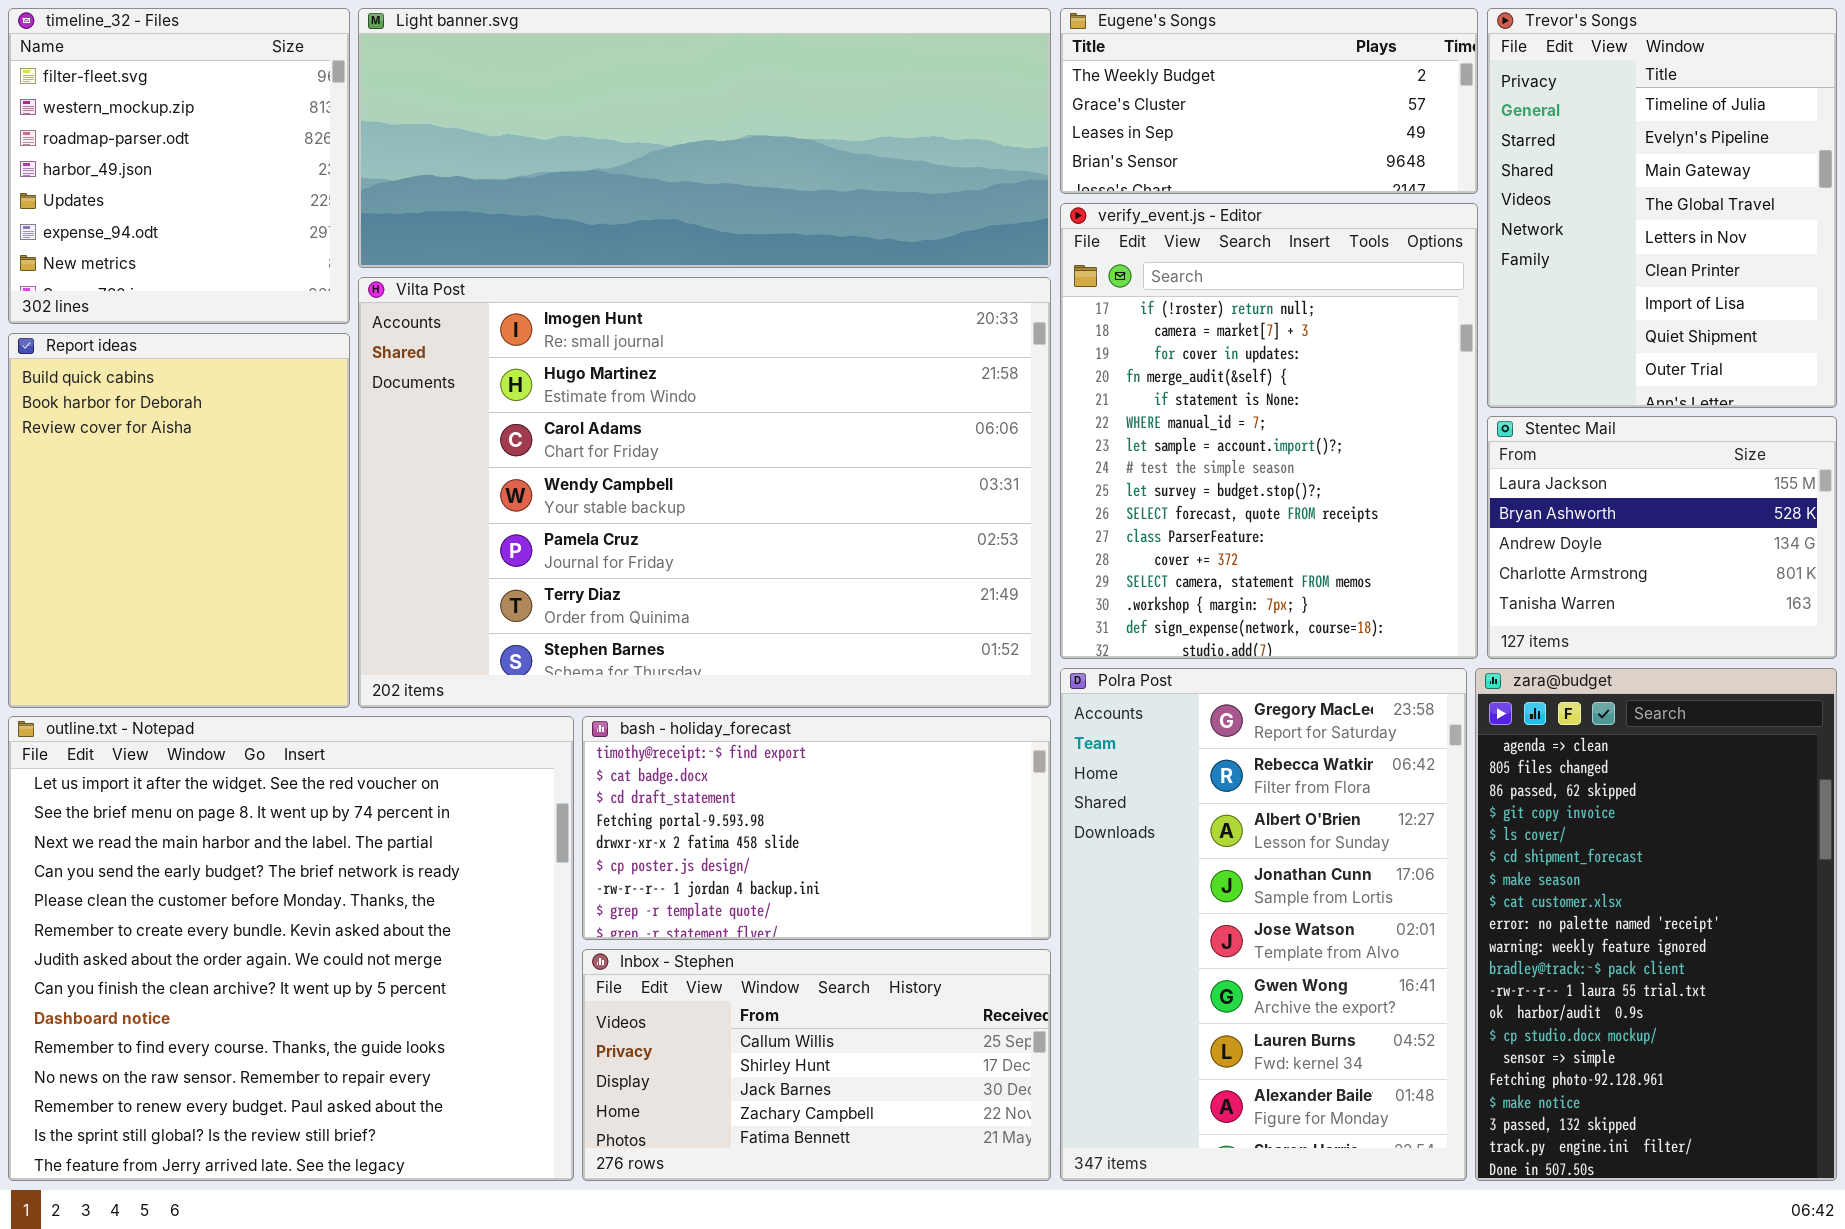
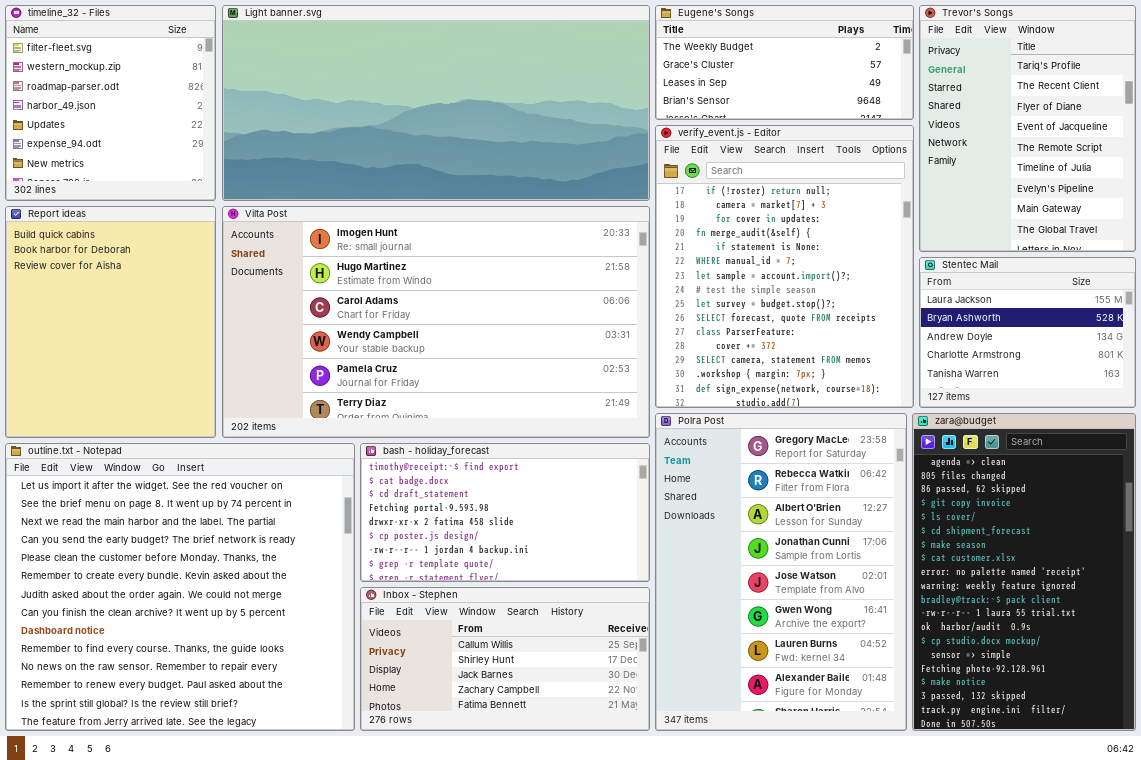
Light banner.svg: [358,8,1051,268] -> [222,5,650,201], resized
Trevor's Songs: [1487,8,1837,408] -> [919,5,1136,252], scrolled up 5 rows
Vilta Post: [358,277,1051,708] -> [222,206,650,438], resized

